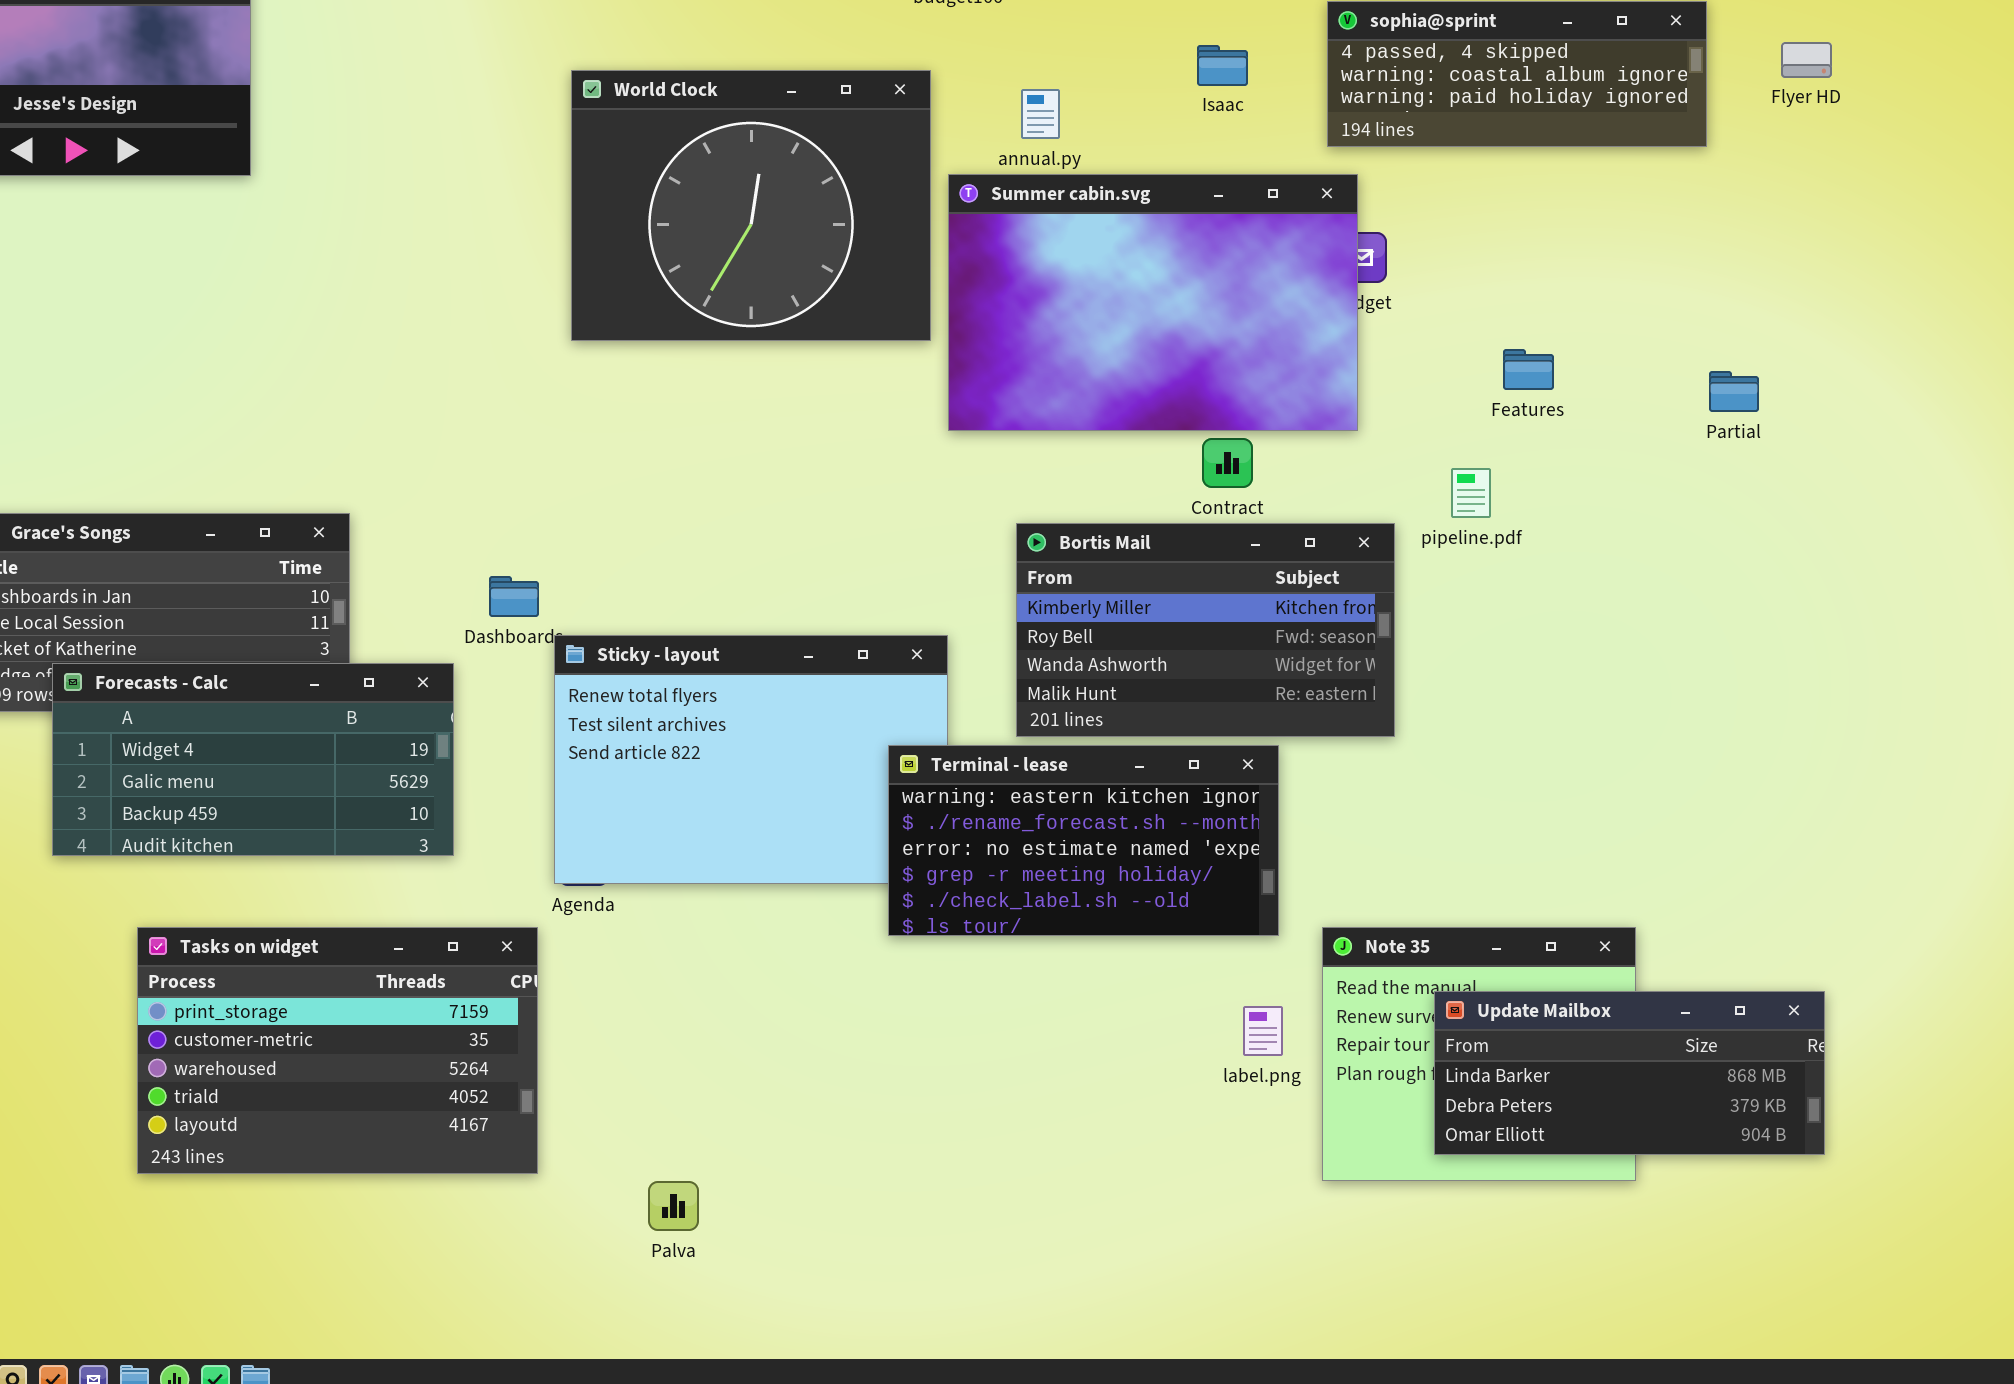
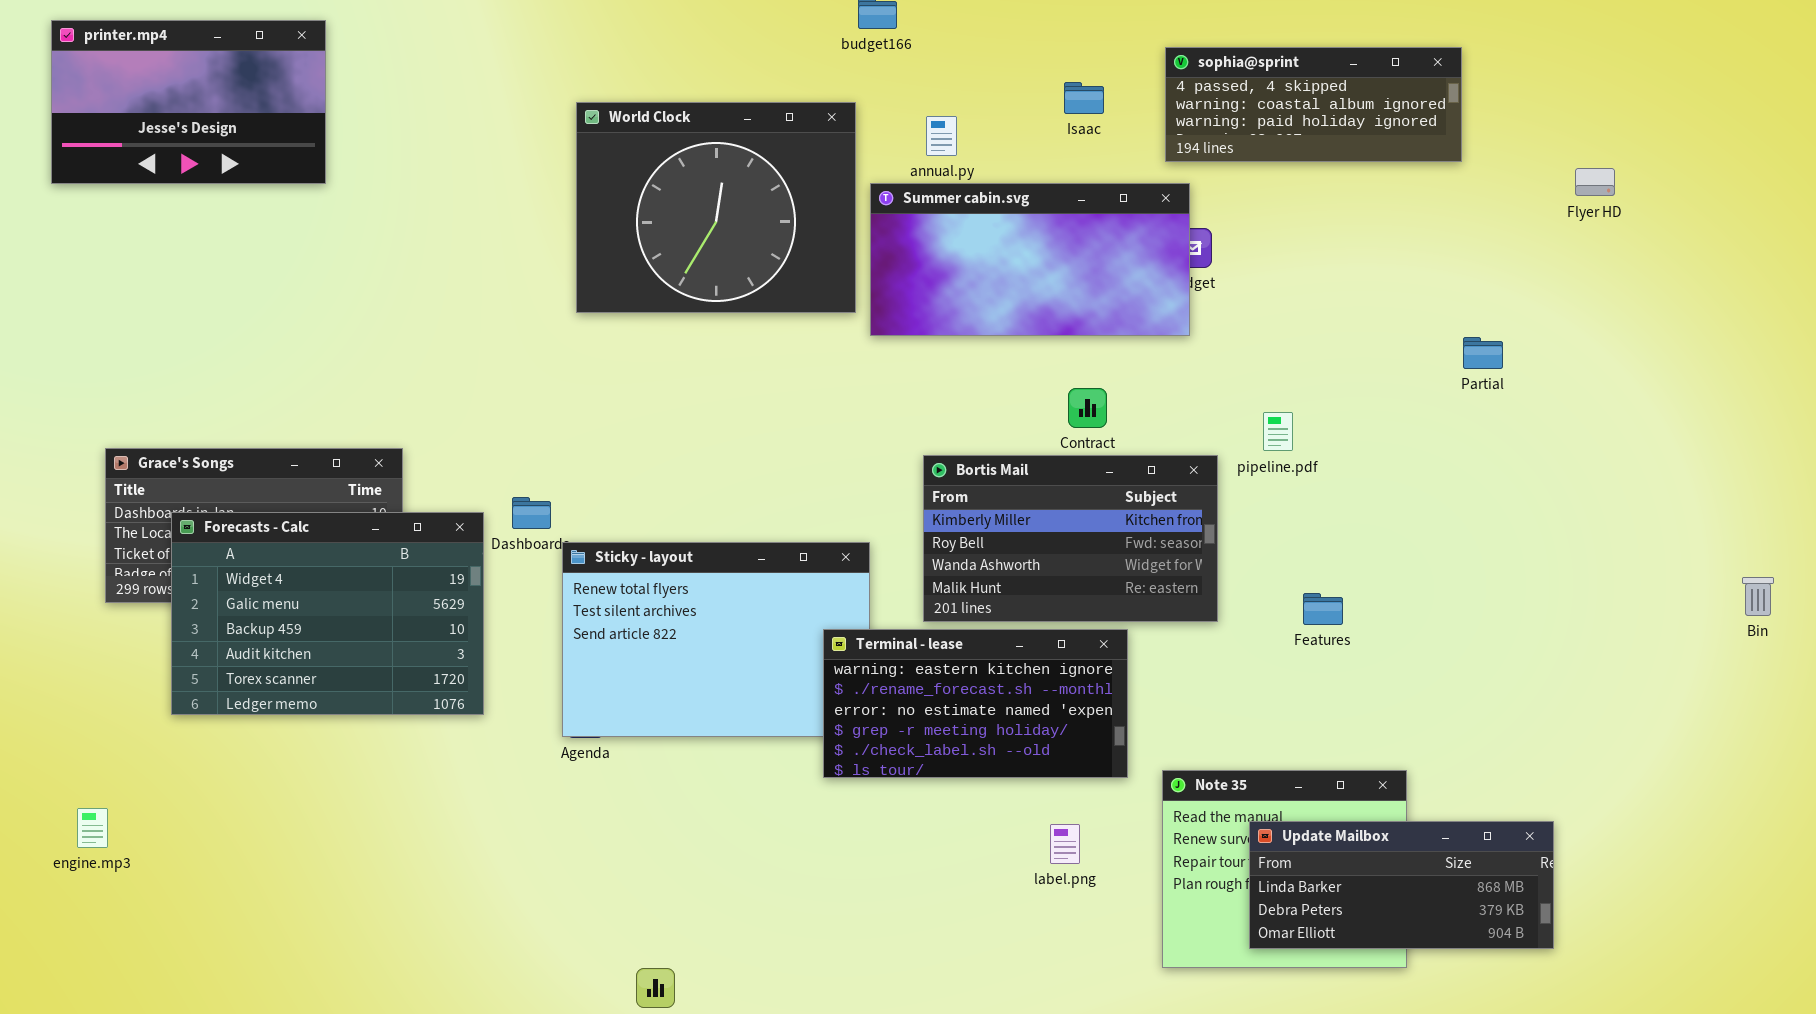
Flyer HD: [1781,42,1832,78] -> [1575,168,1615,196], moved
Summer cabin.svg: [948,174,1358,431] -> [870,183,1190,336], resized
Features: [1503,349,1554,390] -> [1303,593,1343,625], moved
Forecasts - Calc: [52,663,454,856] -> [171,512,484,715], resized
Tasks on widget: [137,927,538,1174] -> none, closed
label.png: [1243,1006,1283,1056] -> [1050,824,1080,864], moved

